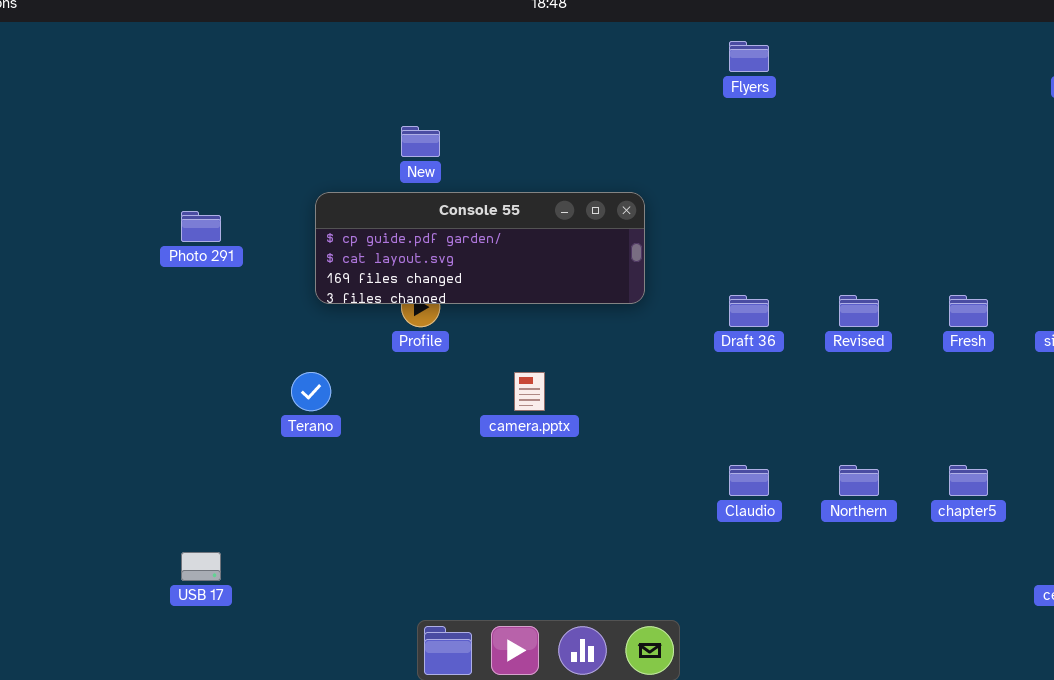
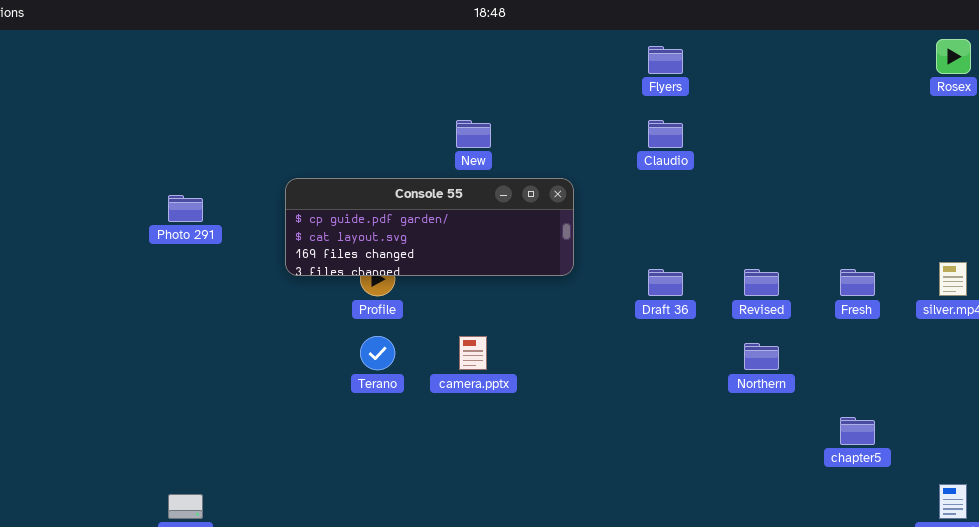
New: [401,126,440,157] -> [456,120,491,148], moved
Terano: [291,372,331,411] -> [360,336,395,370], moved
Claudio: [729,465,769,496] -> [648,120,683,148], moved
Northern: [839,465,879,496] -> [744,343,779,370], moved

